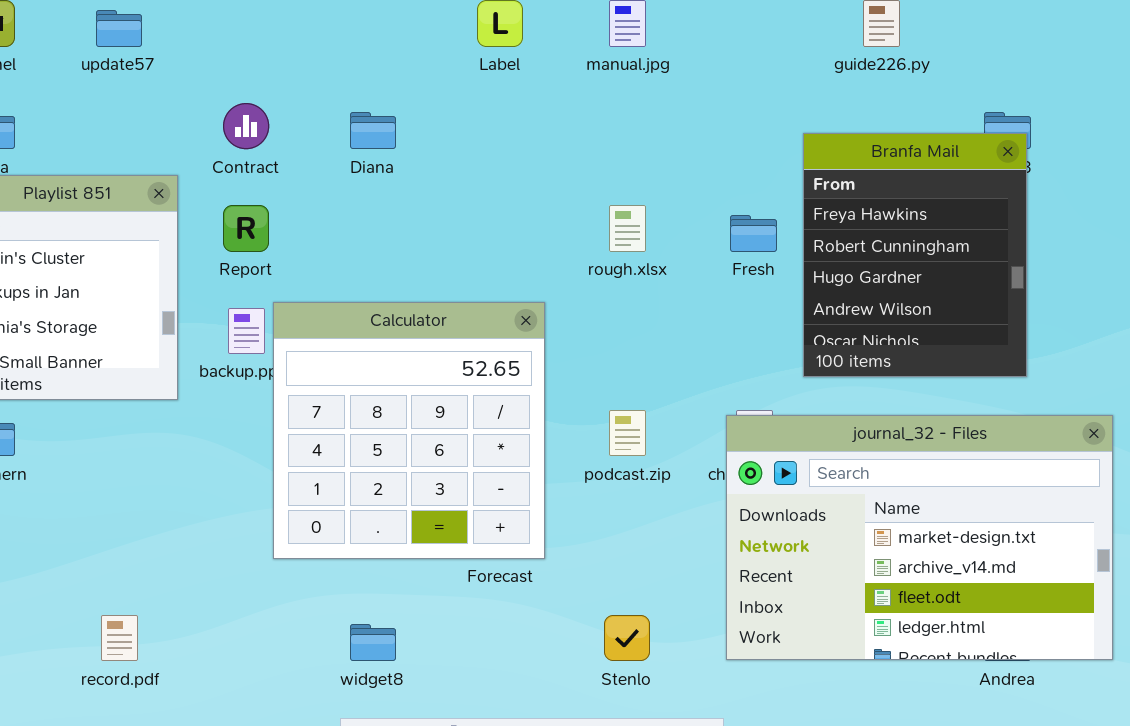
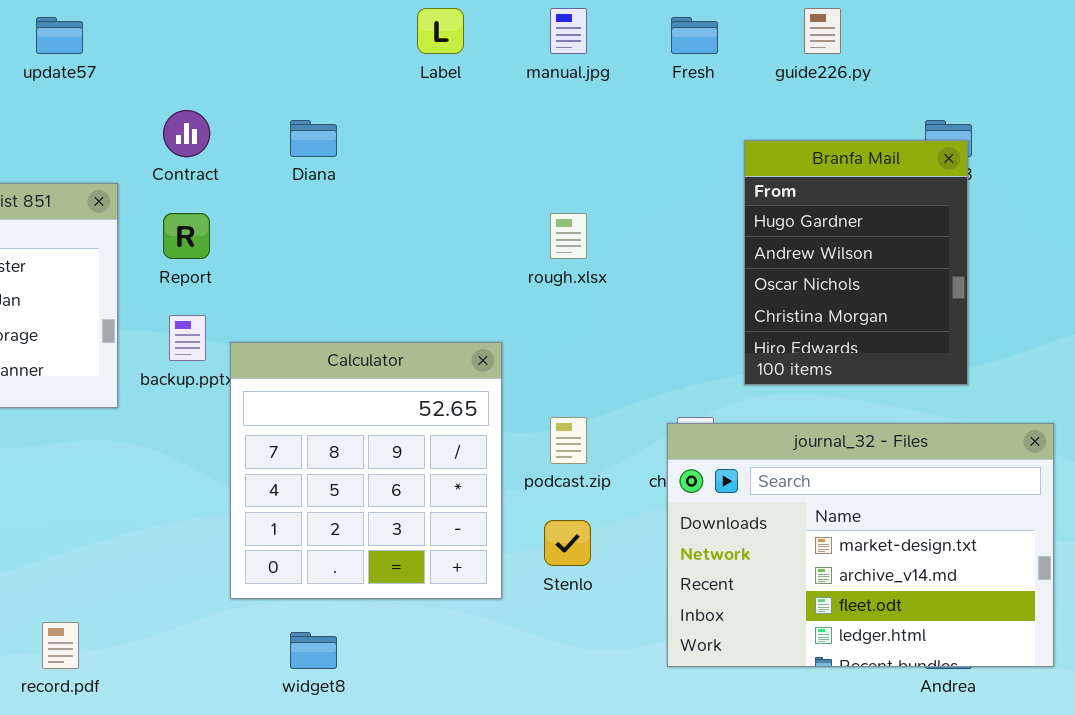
Branfa Mail: [803,133,1027,377] -> [744,140,968,385], scrolled down 2 rows
Fresh: [730,215,777,252] -> [671,17,718,54], moved
Calculator: [273,302,545,559] -> [230,342,502,599], moved
Stenlo: [604,615,650,661] -> [544,520,591,566], moved

